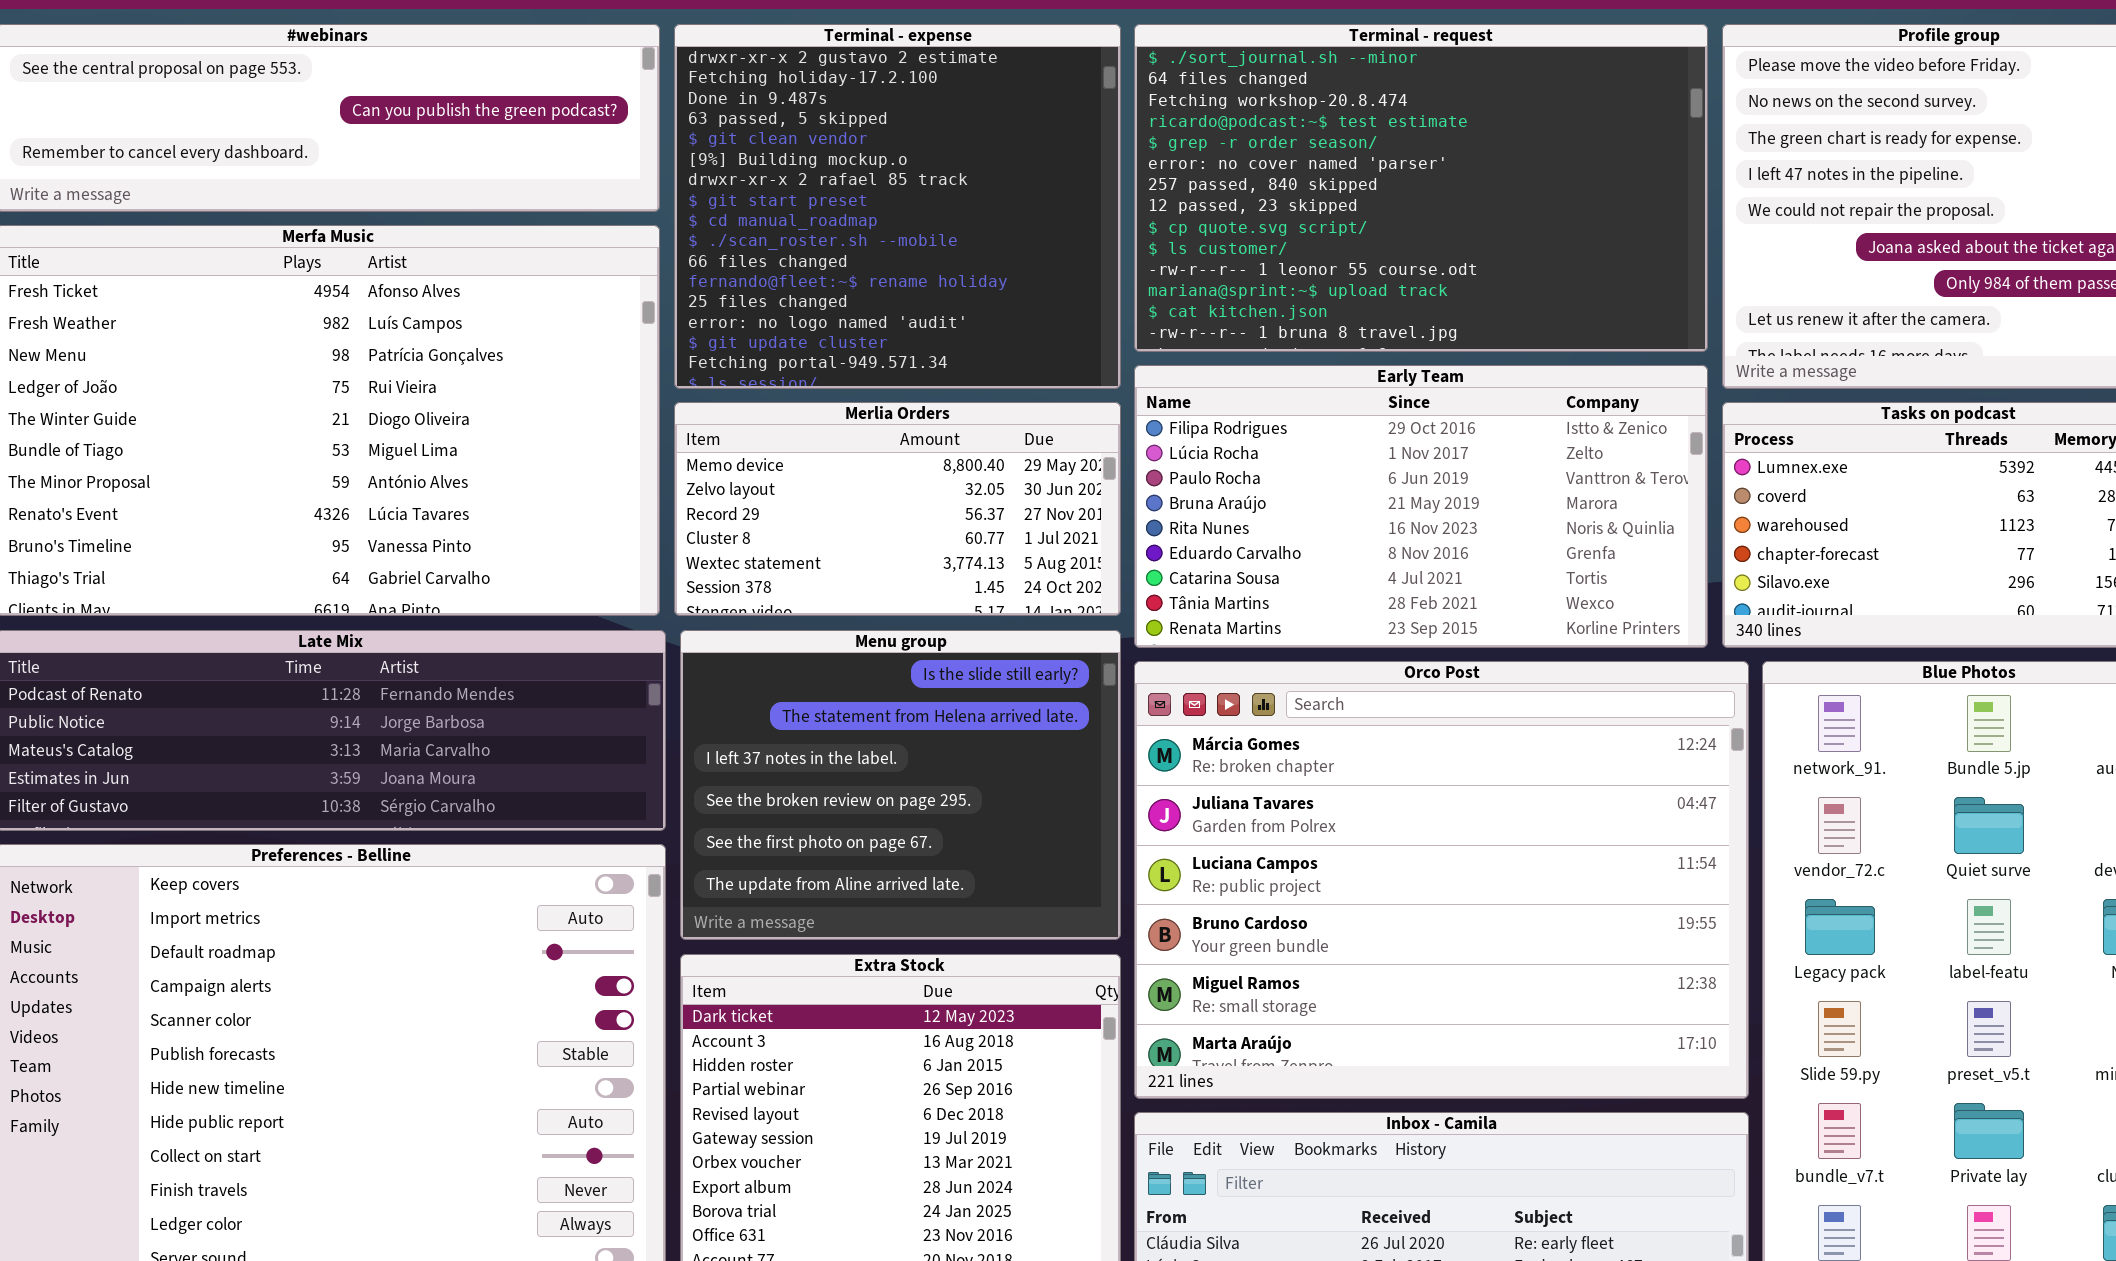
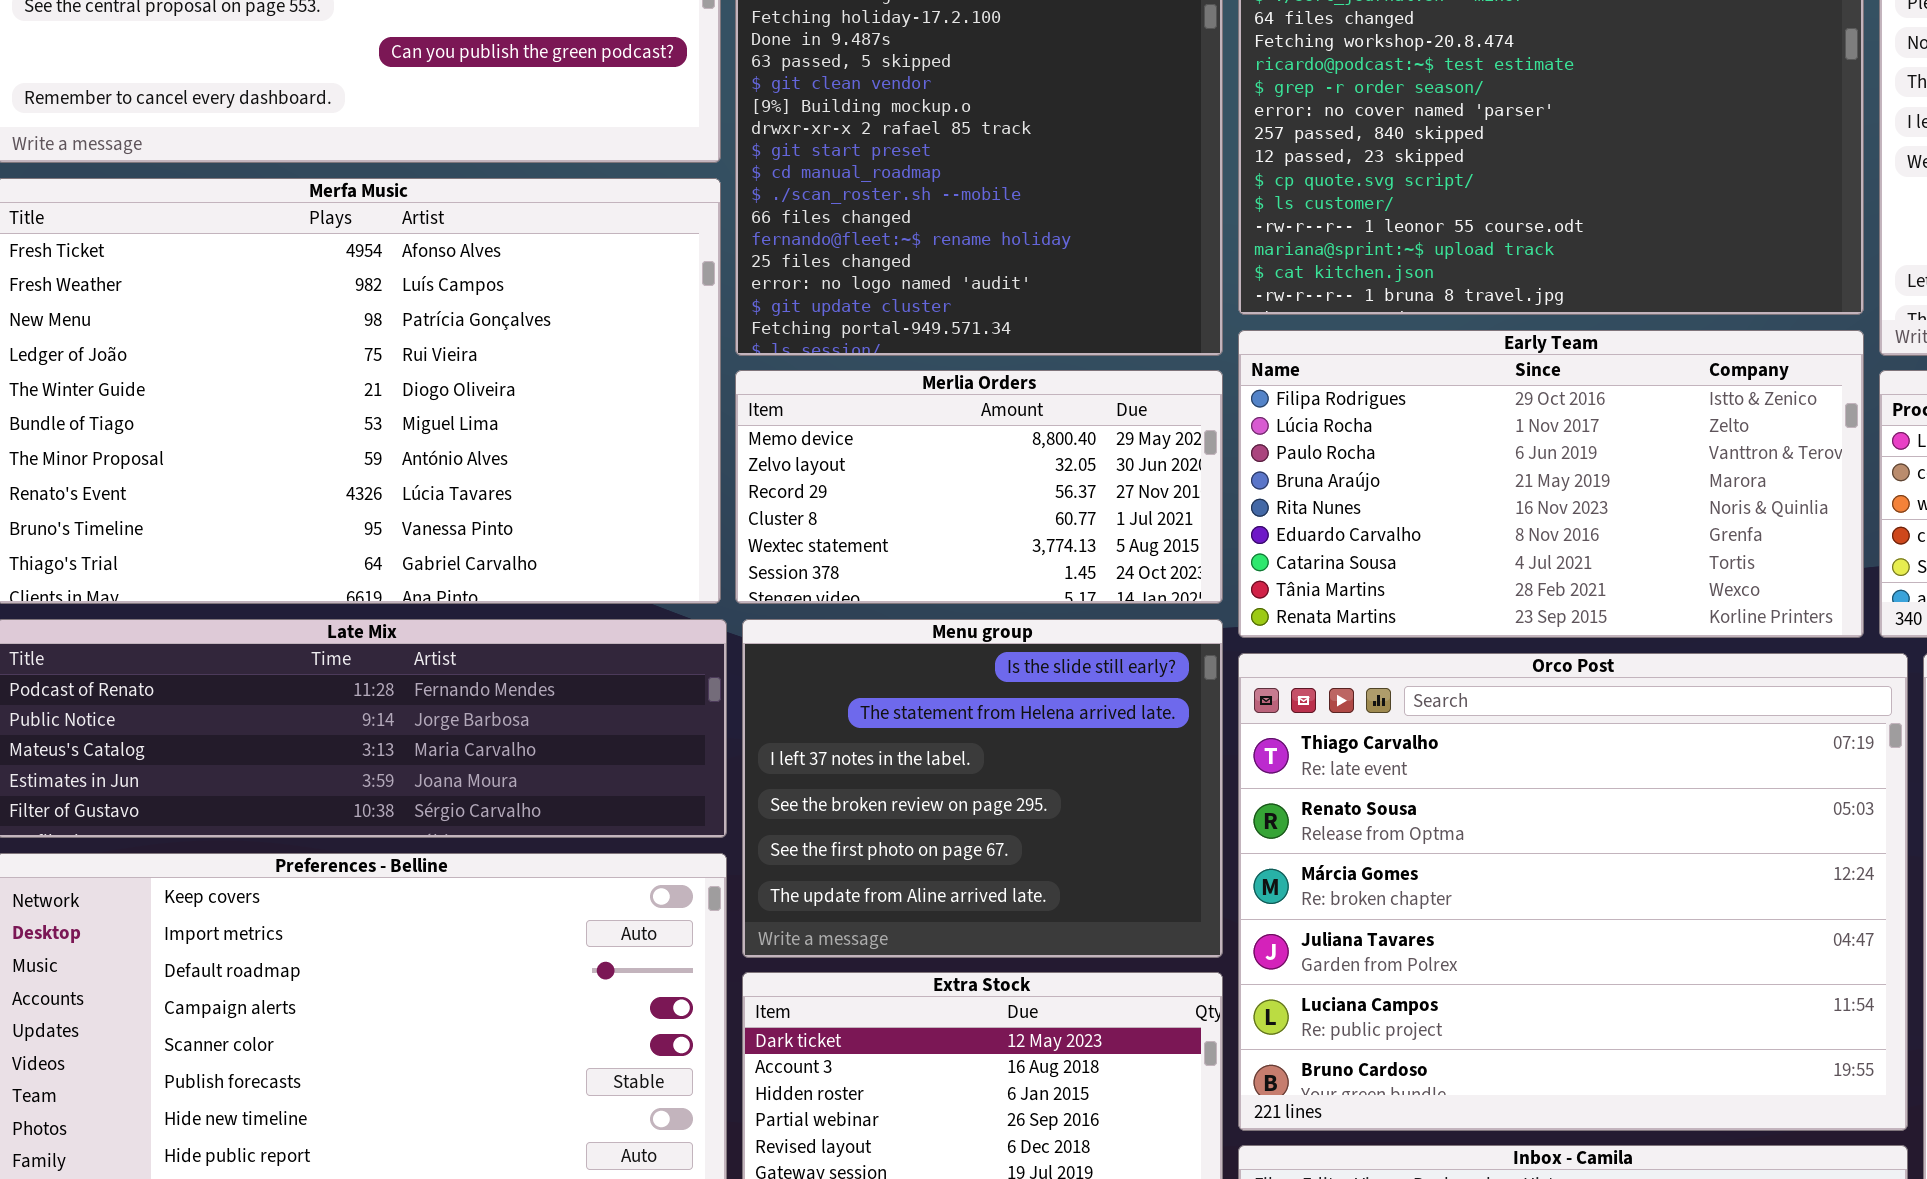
Orco Post: [1134,661,1749,1099] -> [1238,653,1908,1131], scrolled up 2 rows

